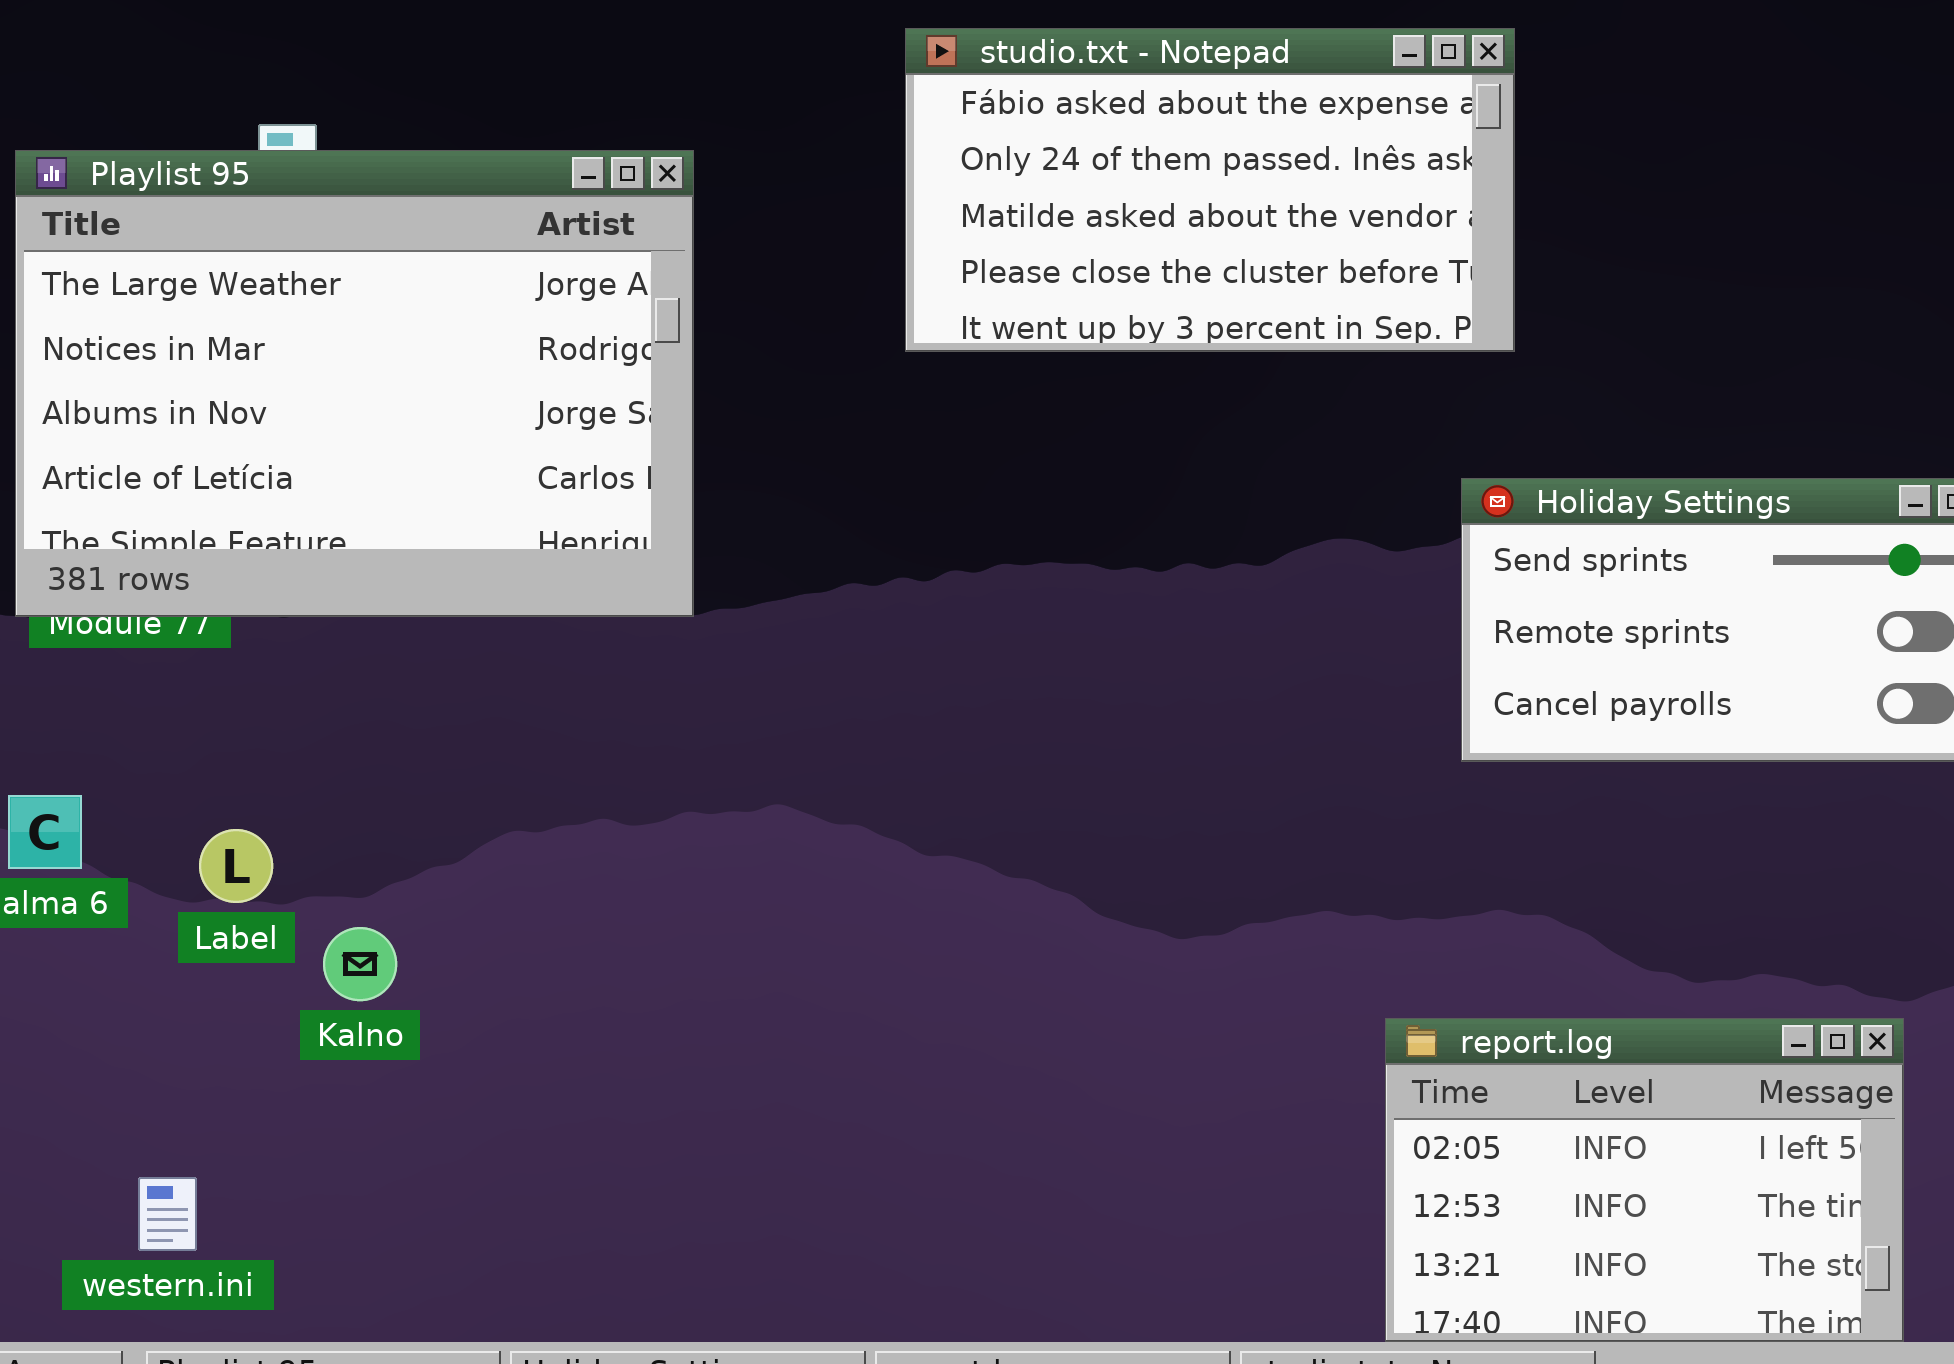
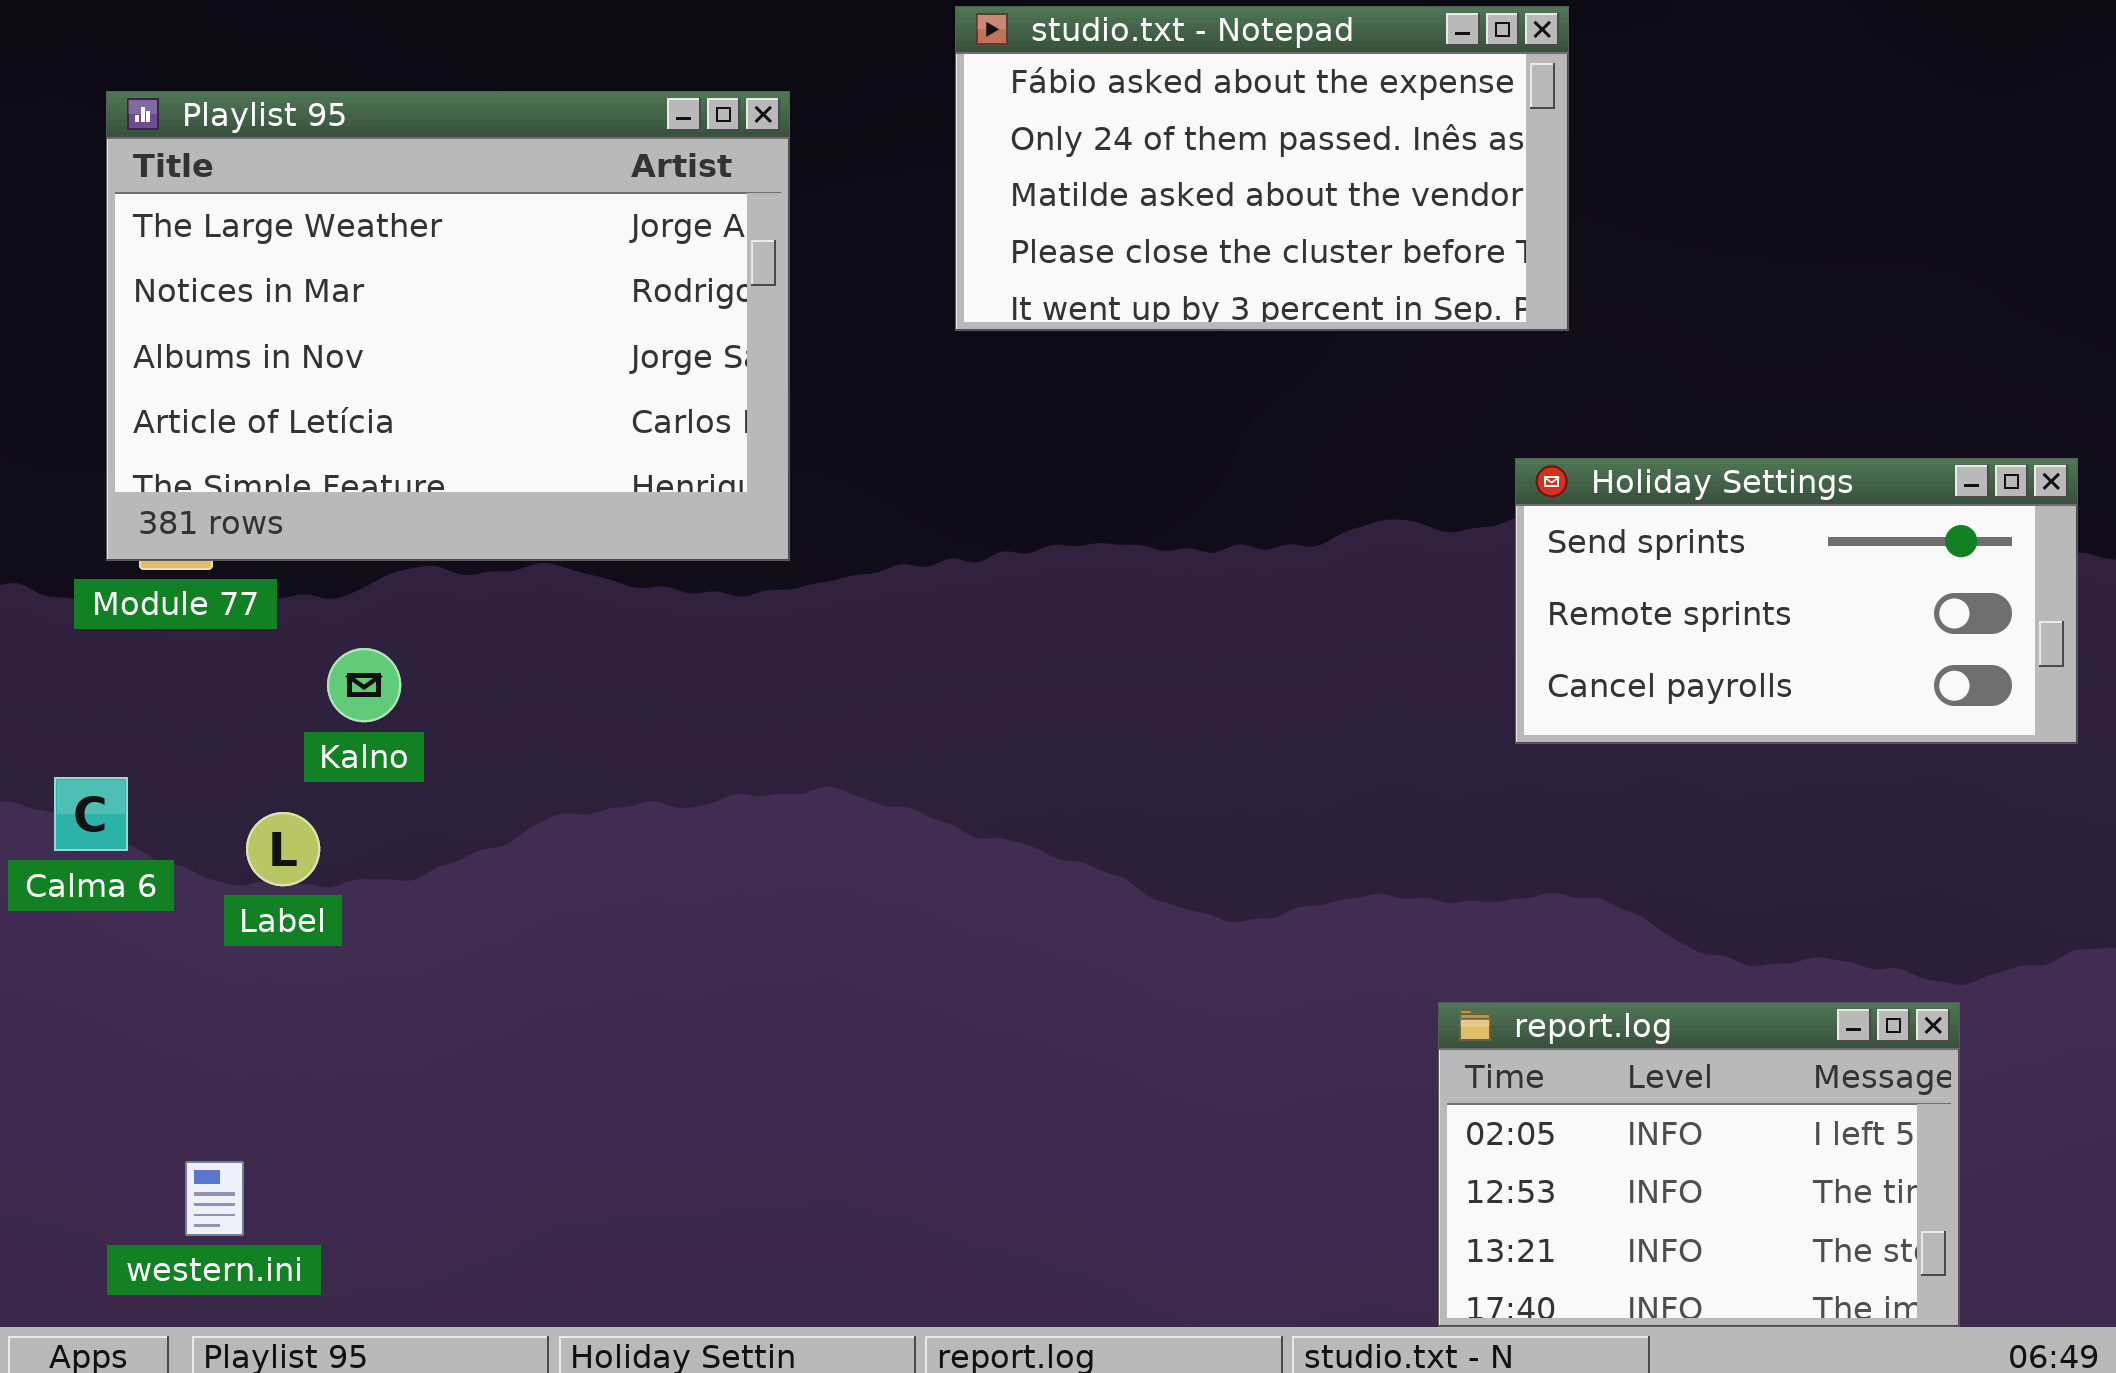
Playlist 95: [15,150,694,617] -> [106,91,790,561], moved
Kalno: [323,927,397,1001] -> [327,648,401,722], moved

